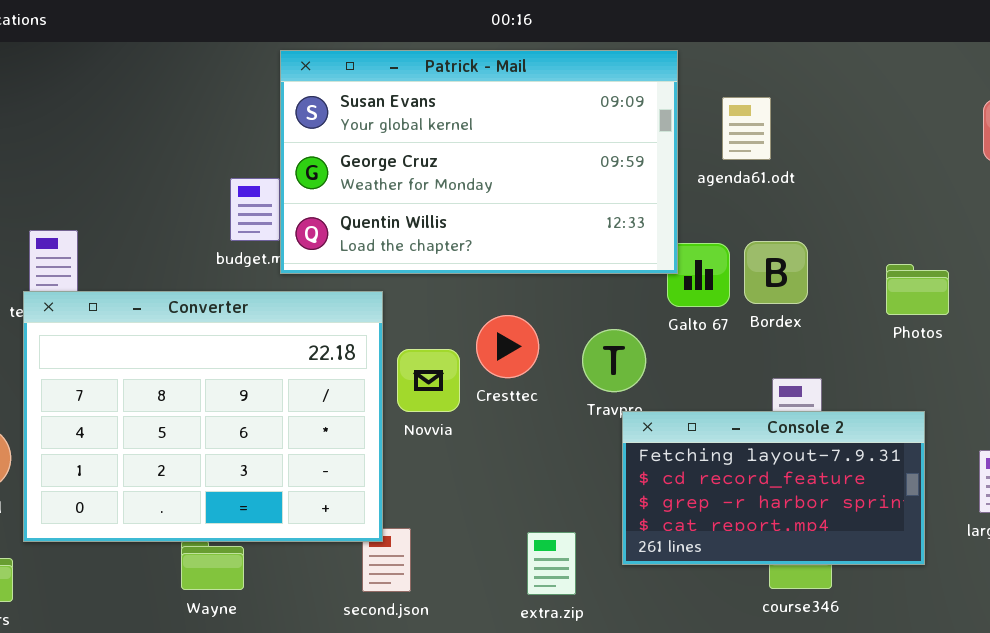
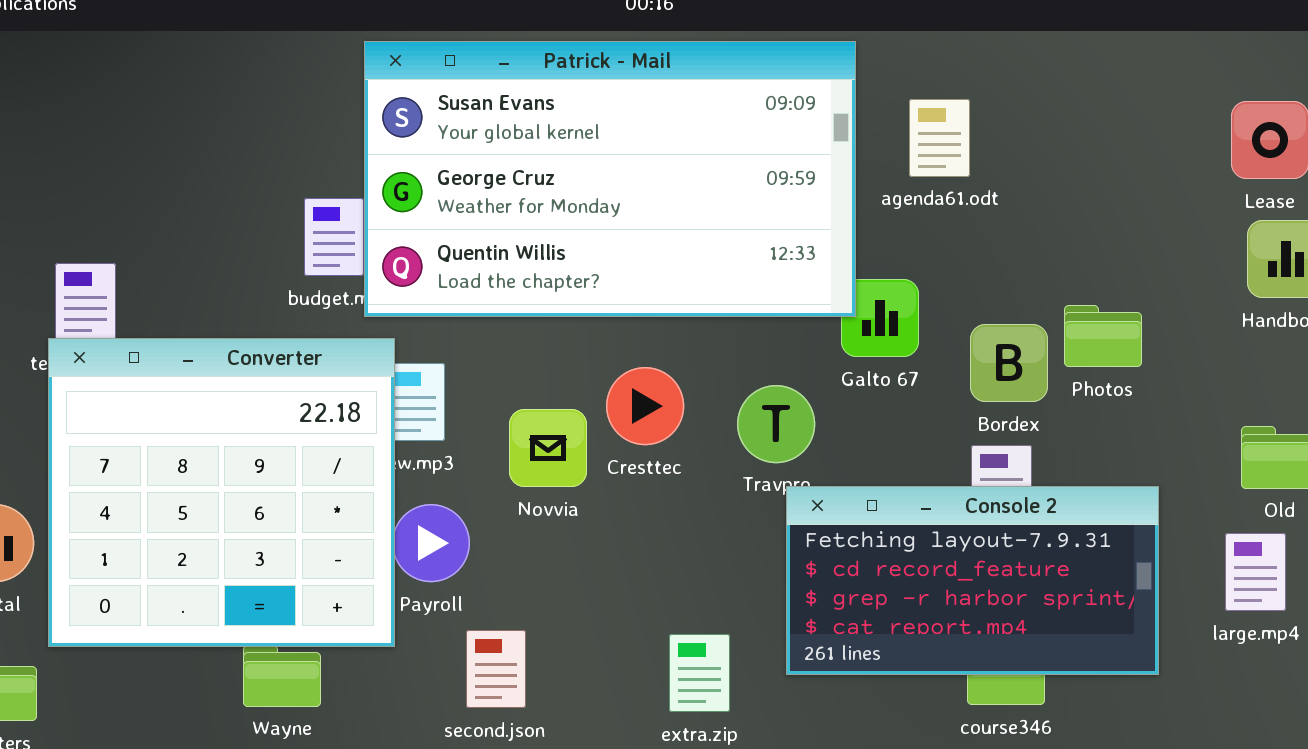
Bordex: [744,241,808,304] -> [970,324,1048,402], moved
Photos: [886,264,949,315] -> [1064,305,1142,367], moved
Converter: [23,291,383,542] -> [48,338,395,647], resized

